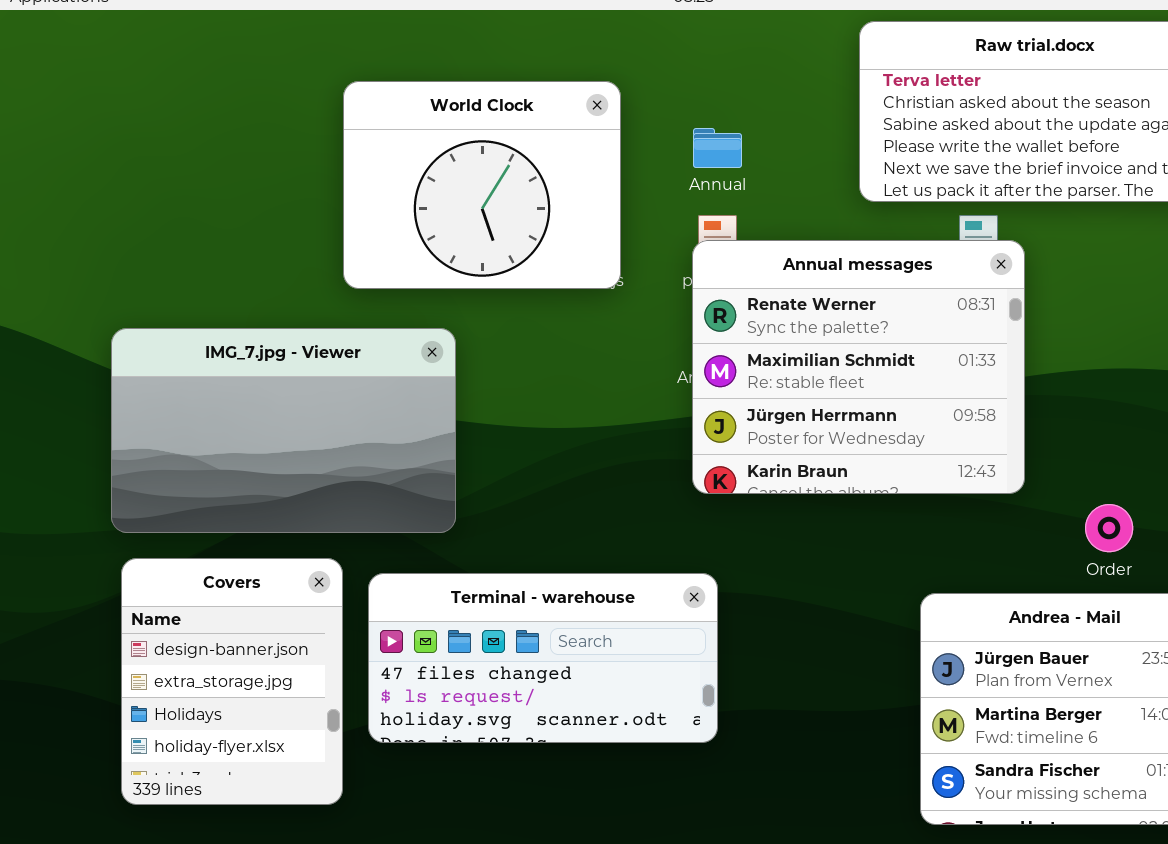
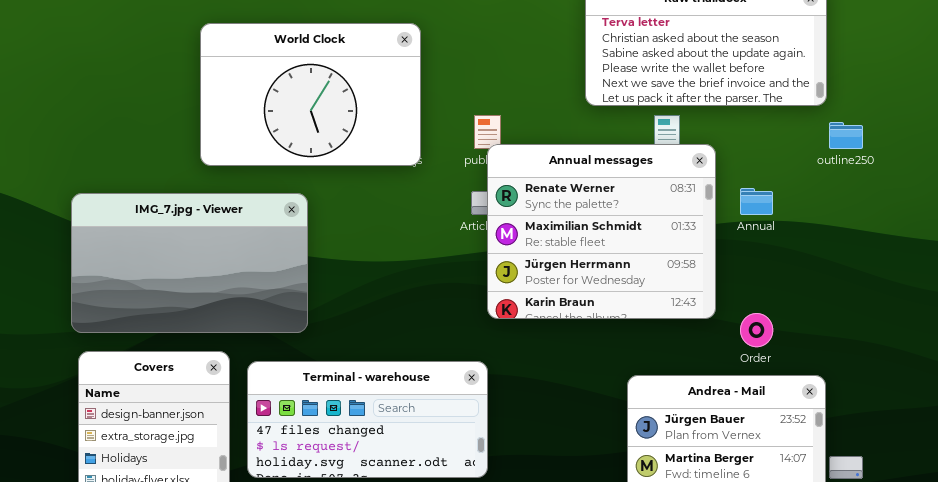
World Clock: [343,81,621,289] -> [200,23,421,166], resized
Annual: [693,128,742,168] -> [740,188,773,215], moved
Annual messages: [692,240,1025,494] -> [487,144,716,319], moved

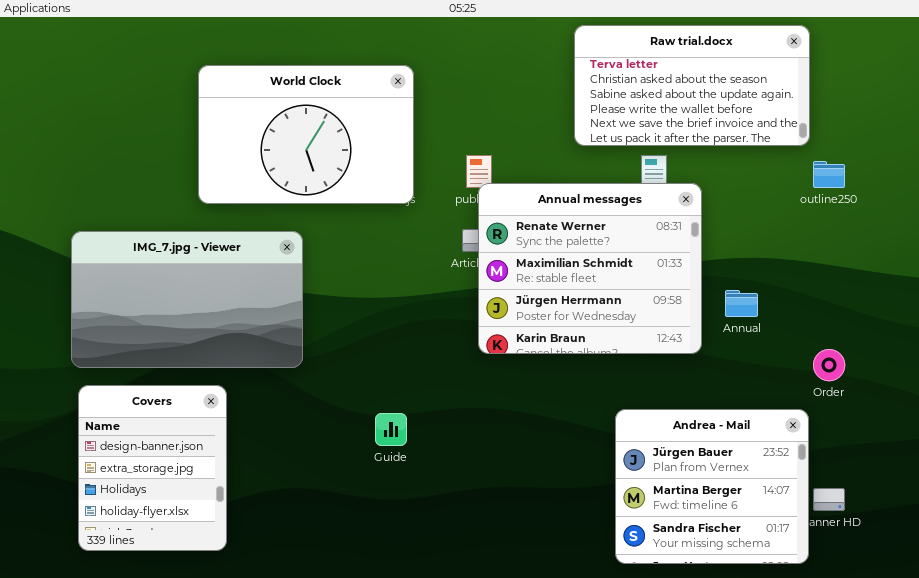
Annual: [740,188,773,215] -> [725,290,758,317], moved
Order: [740,313,773,347] -> [813,349,845,381], moved
Terminal - warehouse: [247,361,488,478] -> none, closed

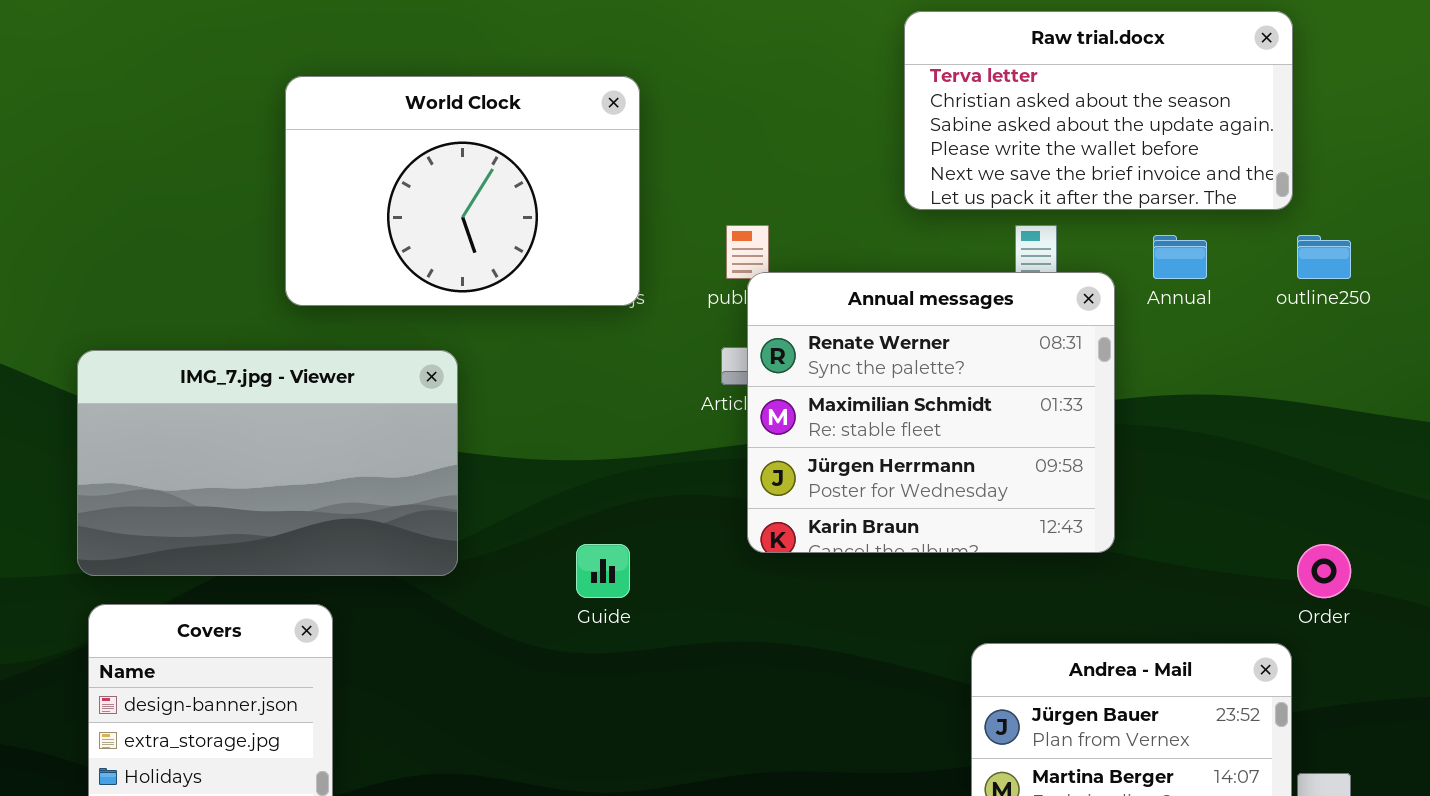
Annual: [725,290,758,317] -> [1153,235,1207,279], moved
Guide: [375,413,407,446] -> [576,544,630,598], moved

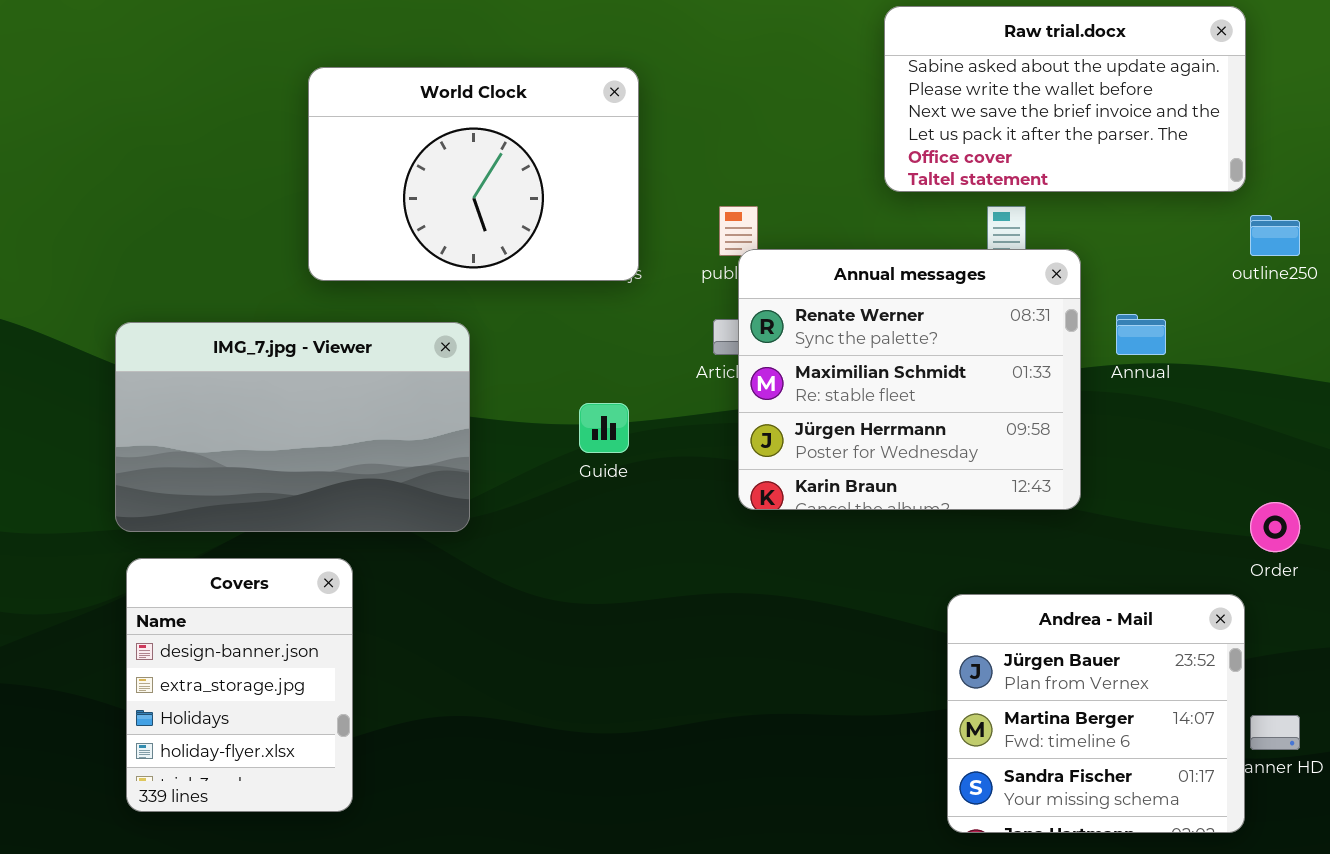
Raw trial.docx: [904,11,1293,210] -> [884,6,1246,192], scrolled down 2 rows
Annual: [1153,235,1207,279] -> [1116,314,1166,355], moved
Guide: [576,544,630,598] -> [579,403,629,453], moved

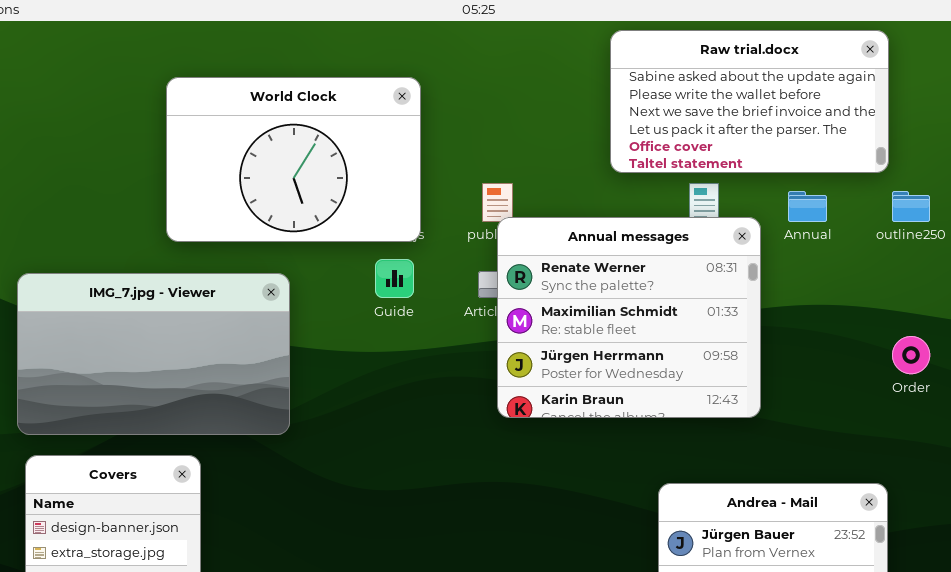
Annual: [1116,314,1166,355] -> [788,191,827,222], moved
Guide: [579,403,629,453] -> [375,259,414,298], moved
Order: [1250,502,1300,552] -> [892,336,930,374], moved

